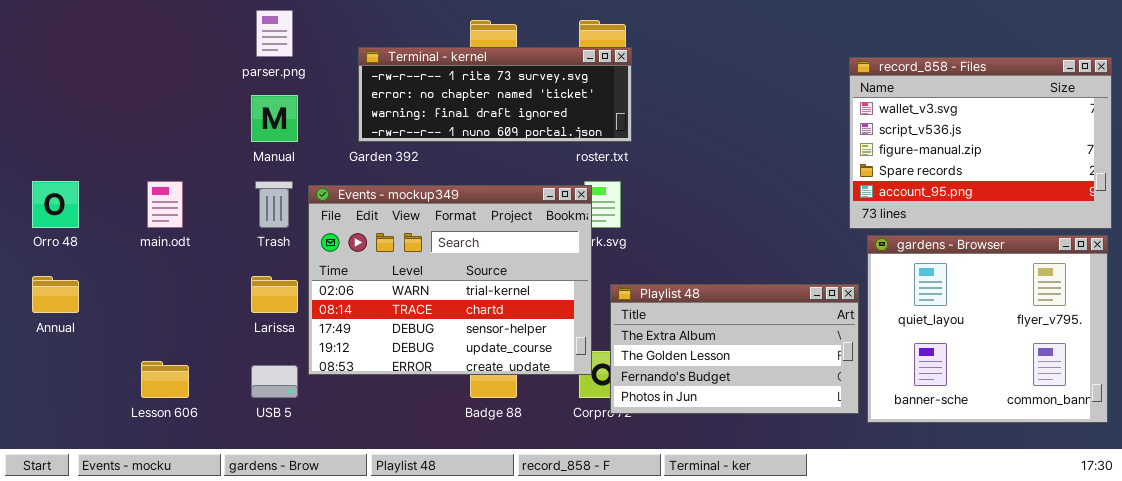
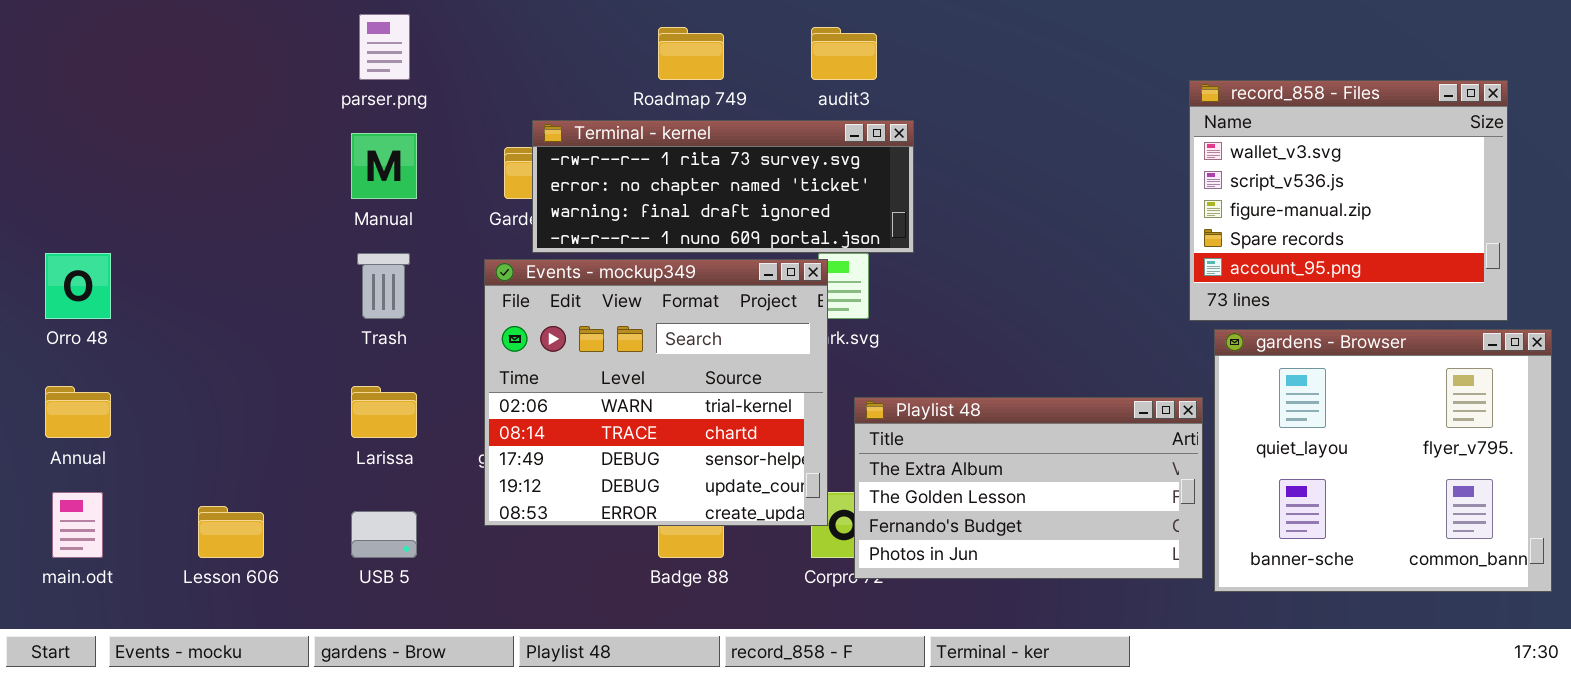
Terminal - kernel: [358,47,632,142] -> [532,120,914,253], moved
record_858 - Files: [849,57,1112,229] -> [1189,80,1508,321], resized
main.odt: [147,181,183,228] -> [52,492,103,558], moved
Events - mockup349: [308,185,592,375] -> [484,259,828,526], resized

